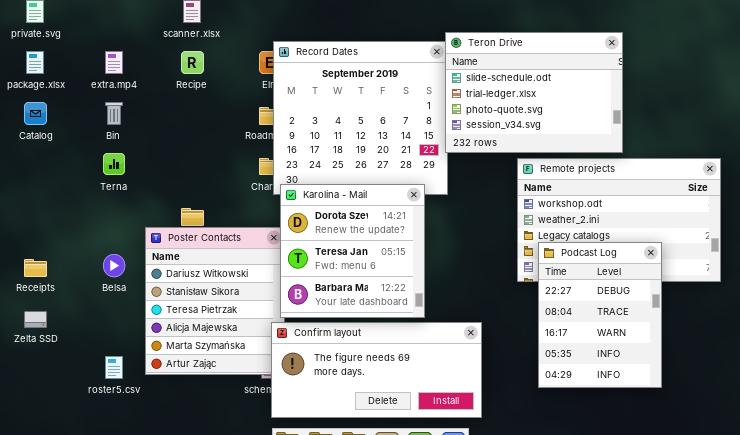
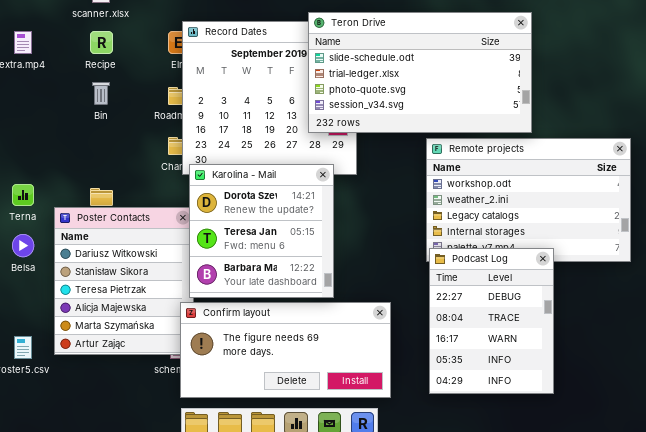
Teron Drive: [445,32,623,153] -> [308,12,532,133], resized
Bin: [105,102,123,125] -> [92,82,110,105], moved
Terna: [103,153,125,175] -> [12,184,34,206], moved
Podcast Log: [538,242,662,388] -> [429,248,554,394], moved

